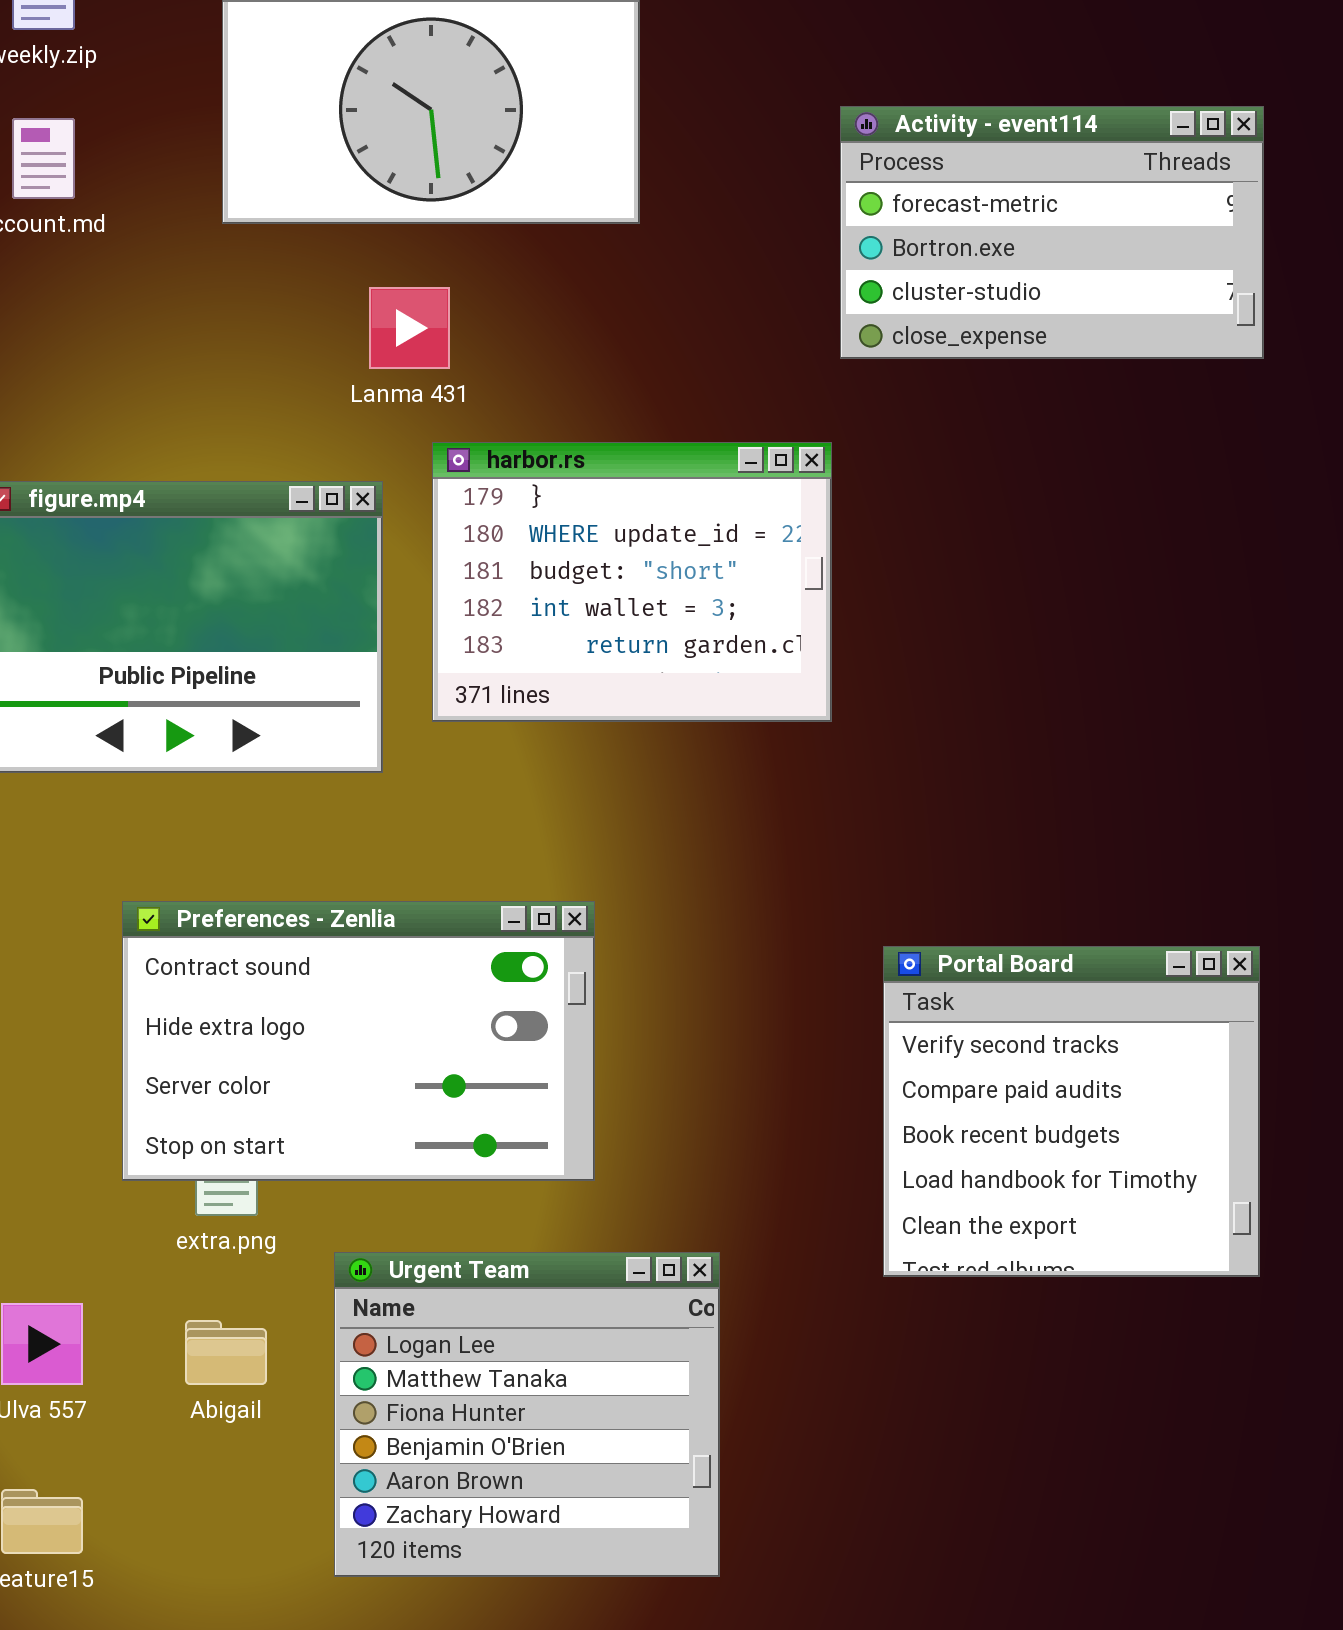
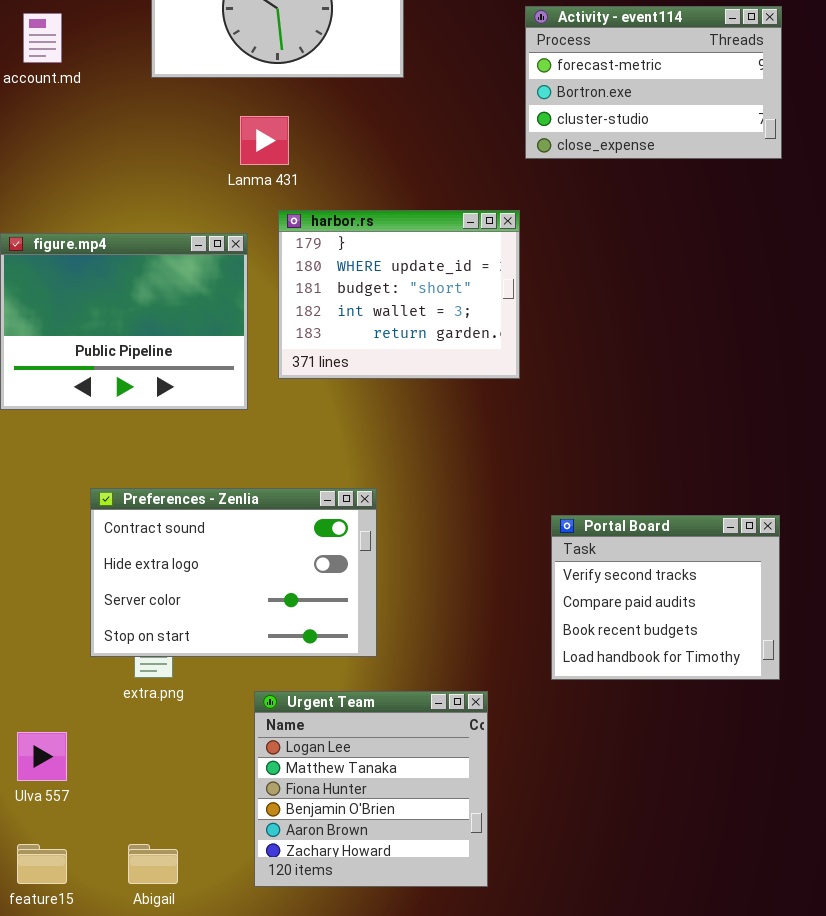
Portal Board: [883,946,1260,1277] -> [551,515,780,680], resized
Urgent Team: [334,1252,720,1577] -> [254,691,488,887], moved
Abigail: [185,1320,267,1385] -> [128,844,178,884], moved

